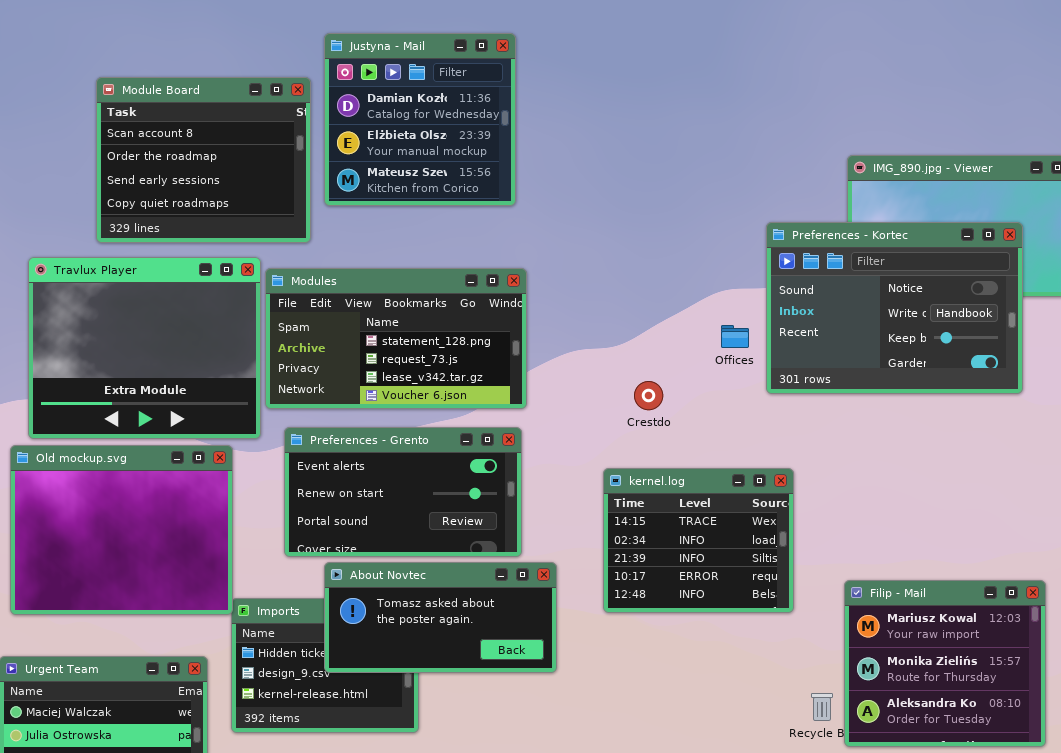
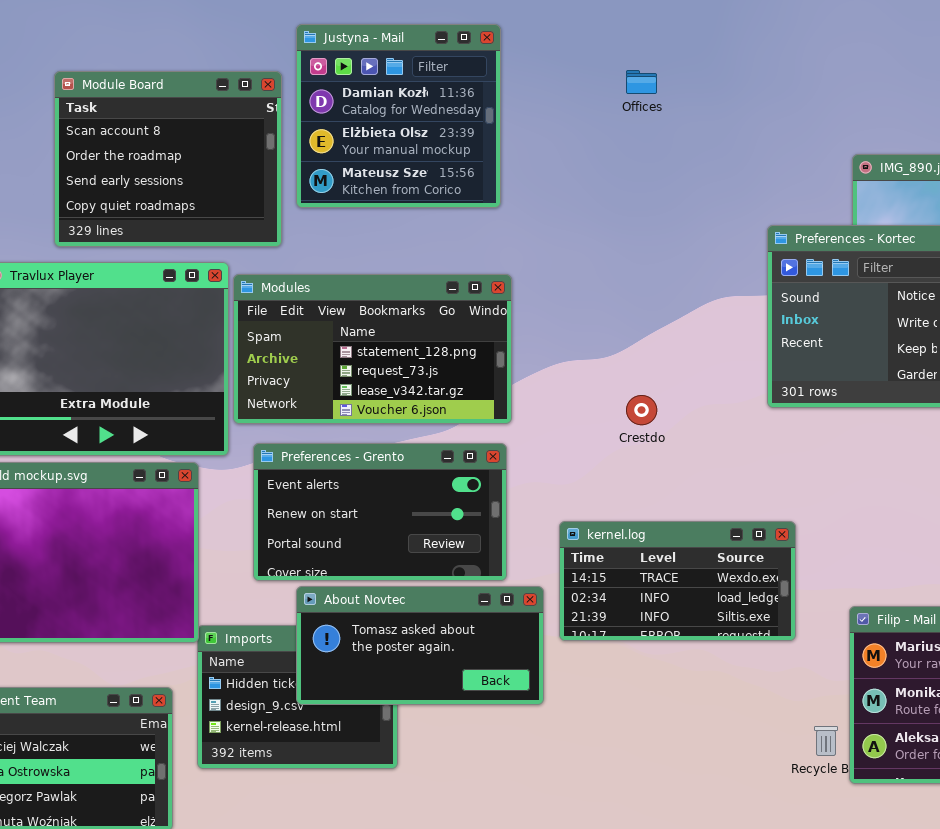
Offices: [721,325,749,348] -> [626,70,657,94], moved
kernel.log: [603,468,794,613] -> [559,521,796,641], resized

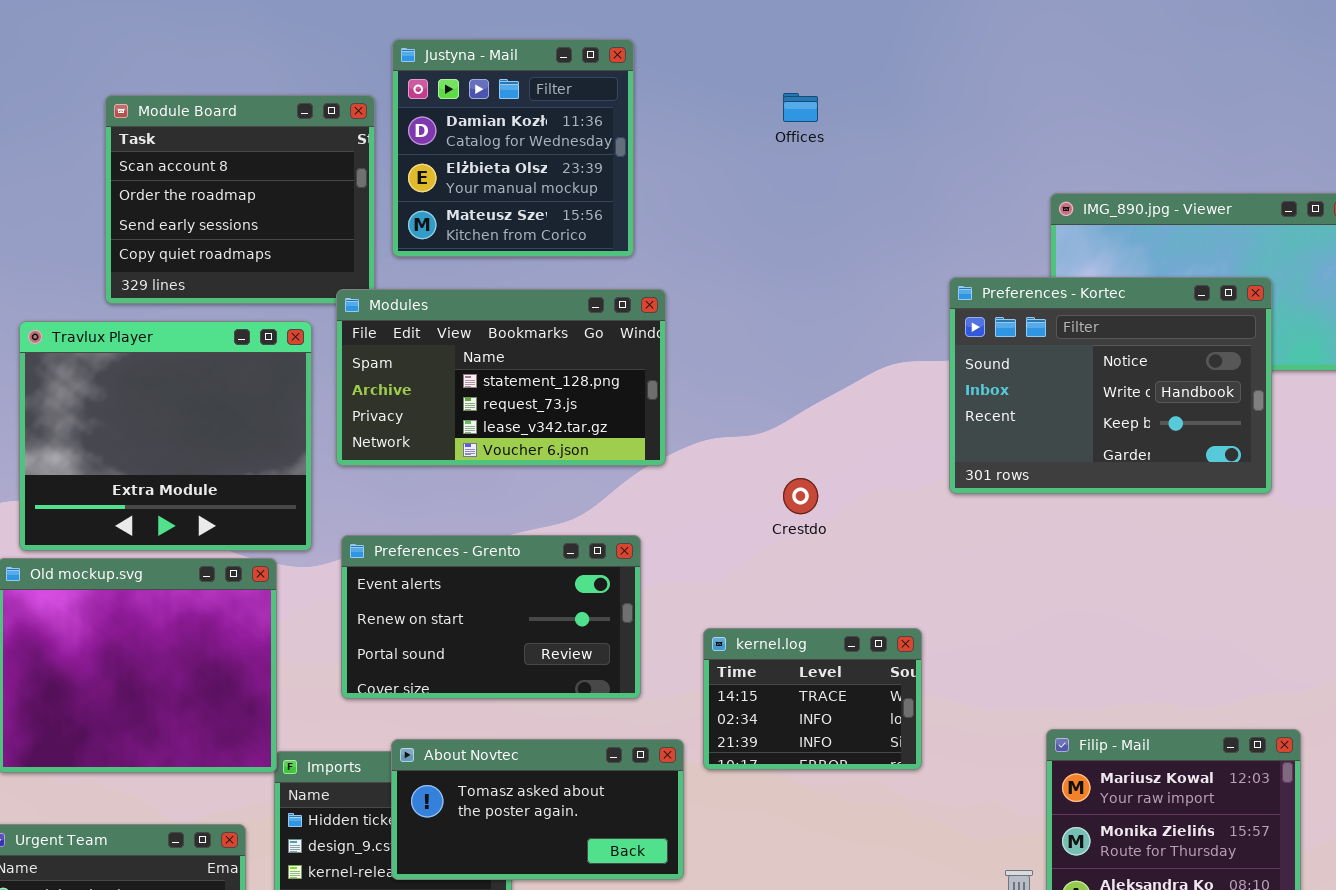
Modules: [233,274,512,424] -> [336,289,666,466], moved
kernel.log: [559,521,796,641] -> [703,628,922,770], resized
About Novtec: [296,586,544,705] -> [391,739,684,880], moved

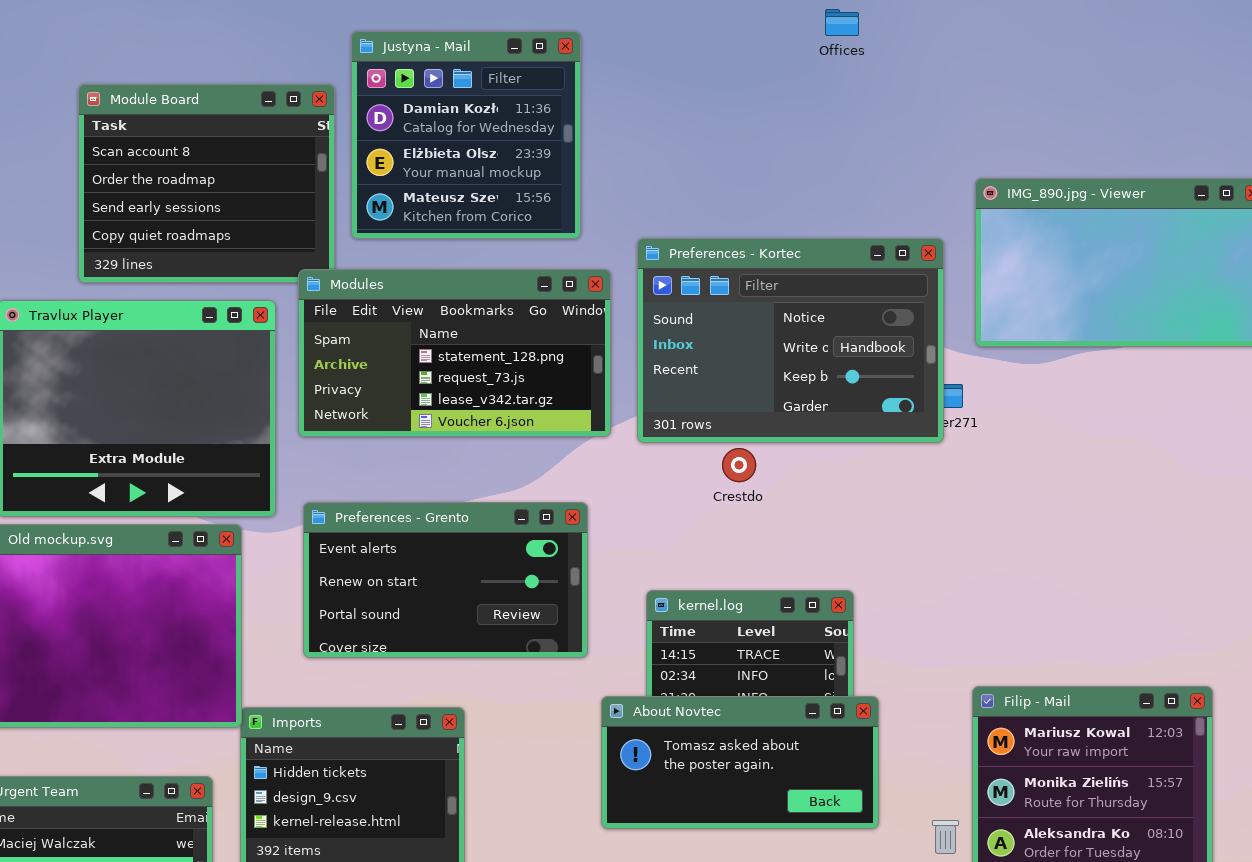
Offices: [783,93,818,122] -> [825,9,859,36], moved
Preferences - Kortec: [949,277,1272,494] -> [637,238,944,443], moved
About Novtec: [391,739,684,880] -> [601,696,879,829], moved

